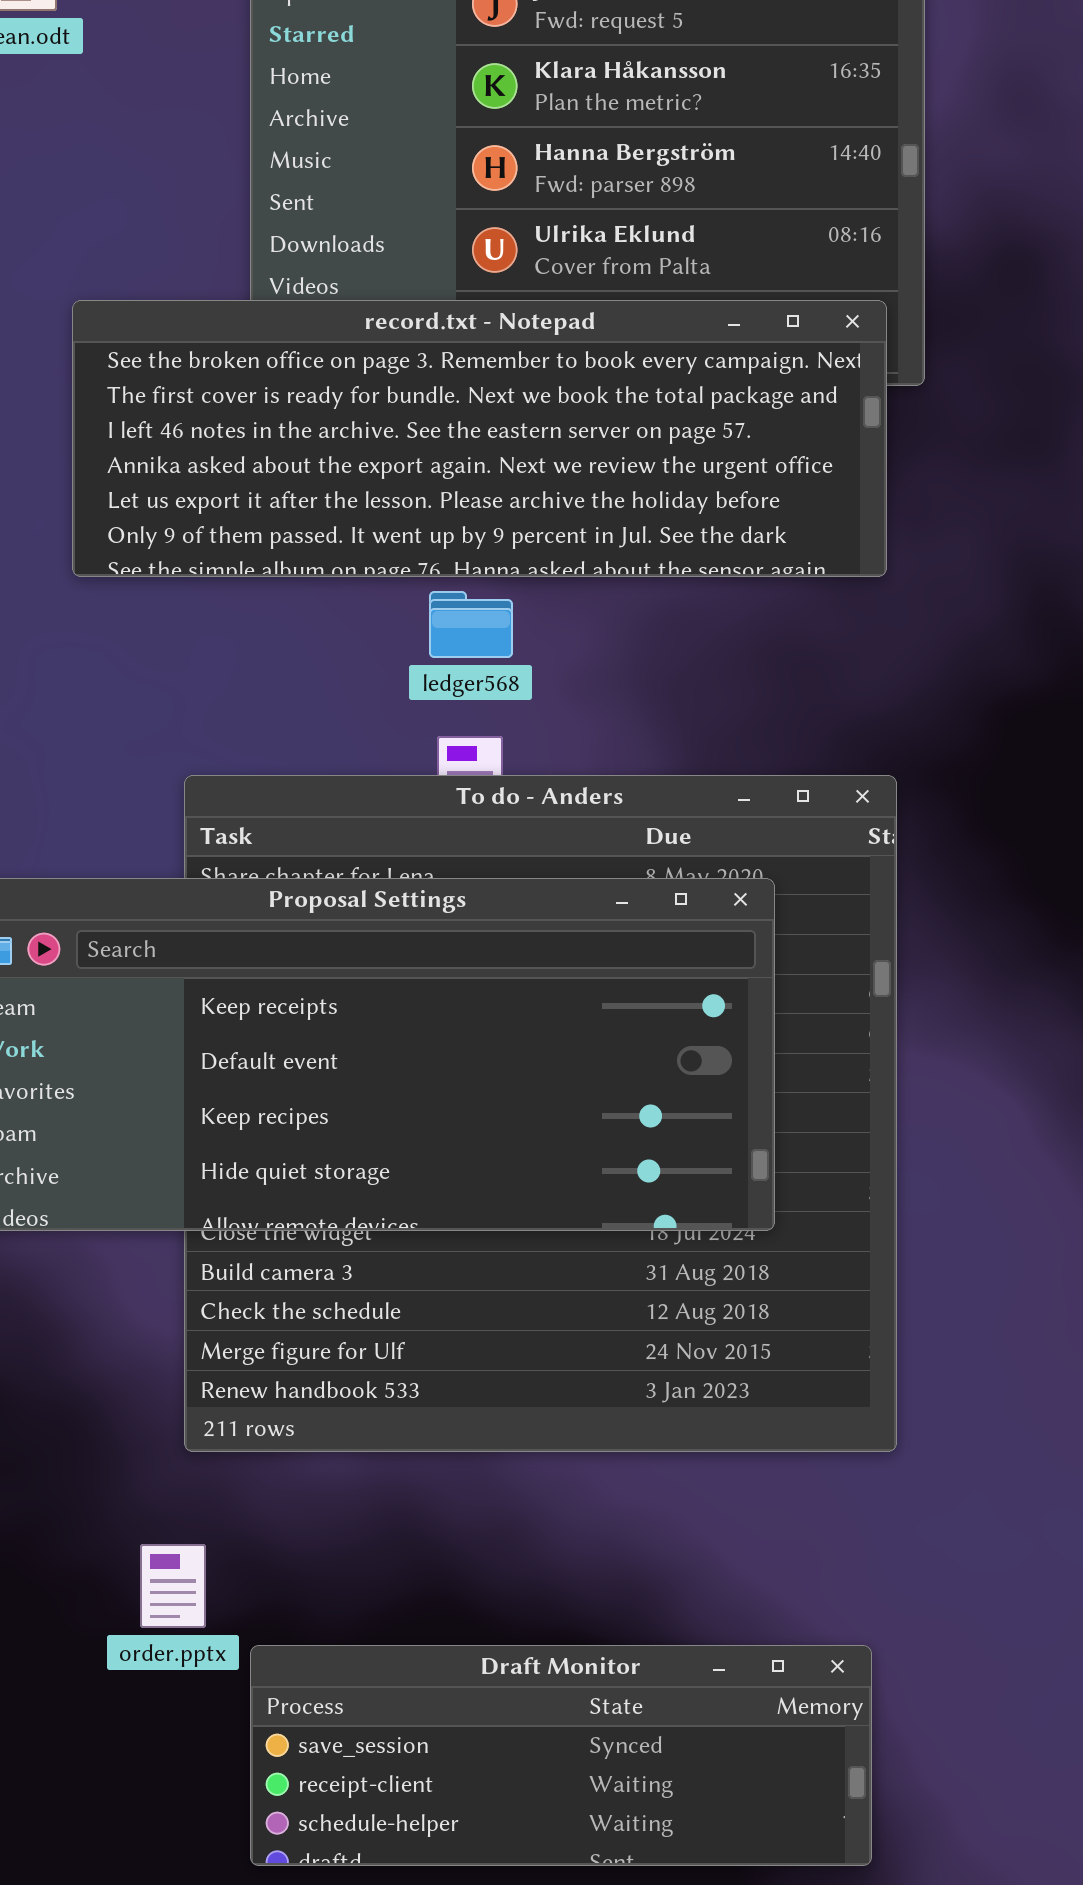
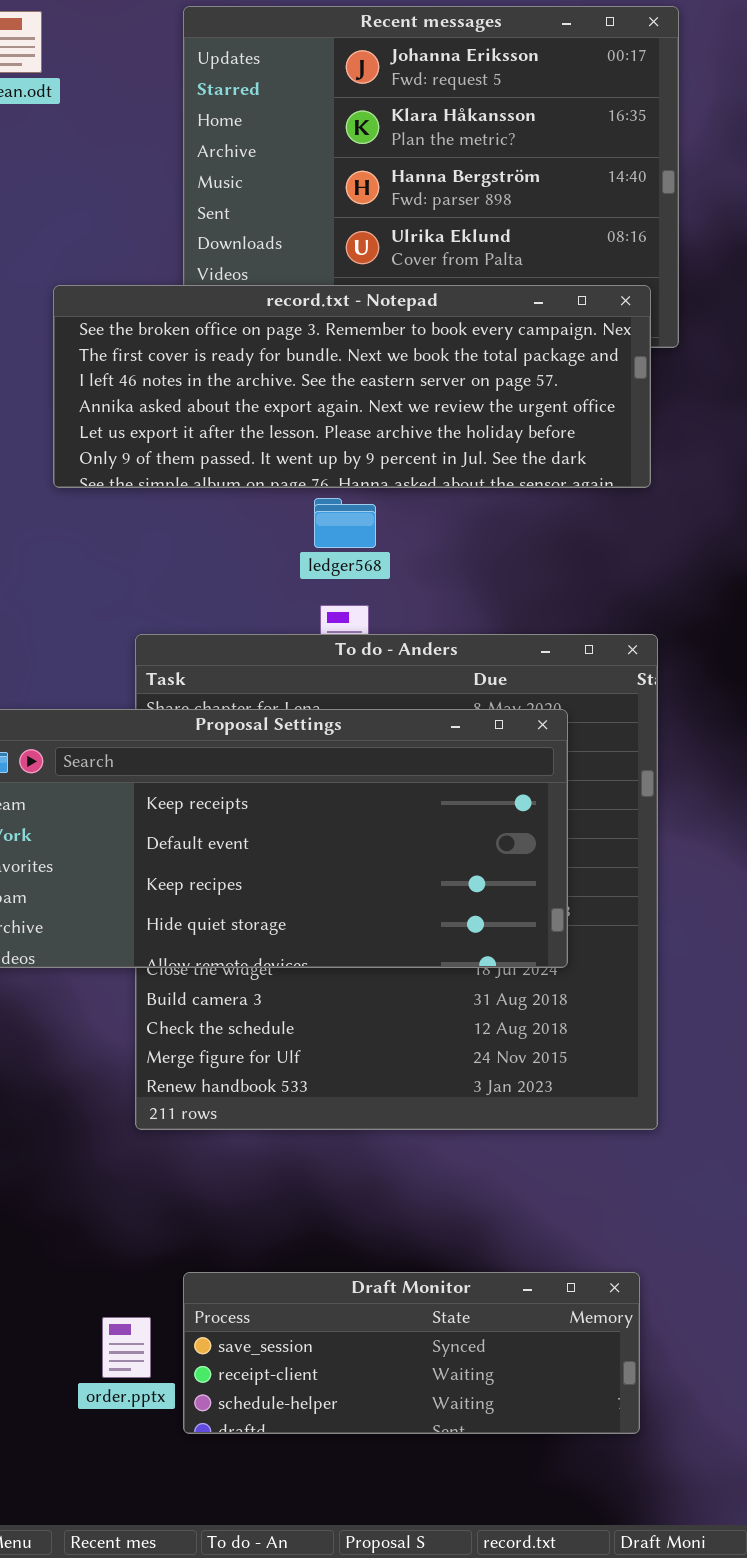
order.pptx: [140,1544,206,1628] -> [102,1317,151,1378], moved

